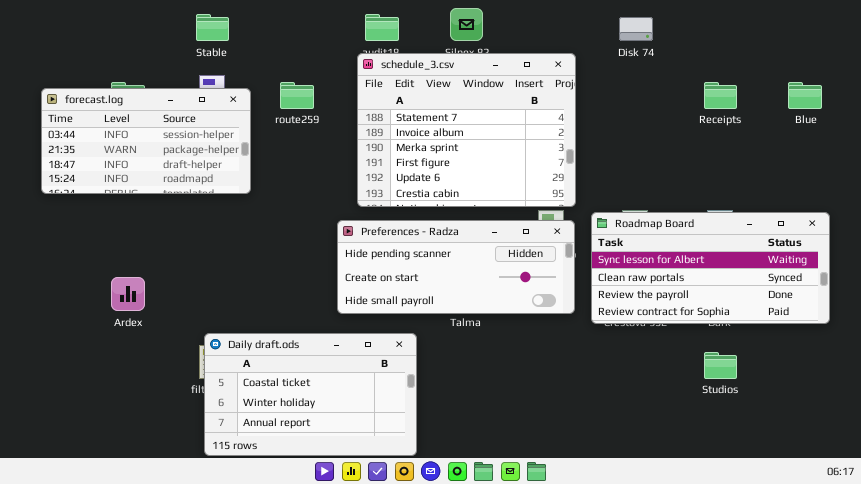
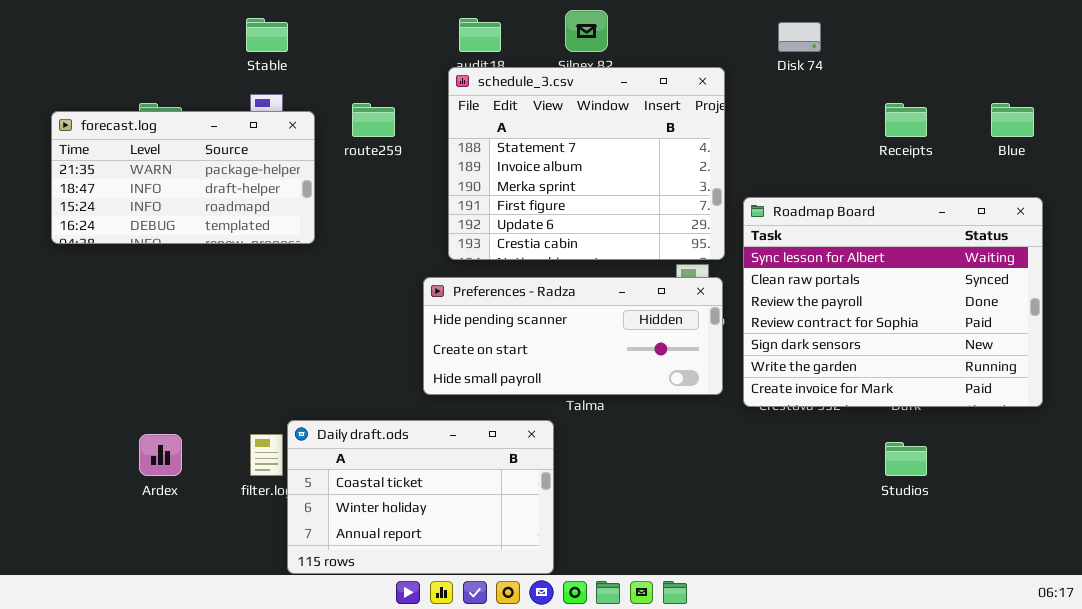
forecast.log: [41,88,251,194] -> [51,111,315,244], scrolled down 1 row
Roadmap Board: [591,212,830,324] -> [743,197,1043,407], resized
Ardex: [111,277,145,311] -> [139,434,182,476], moved
Daily draft.ods: [204,333,417,456] -> [287,420,554,574], moved

